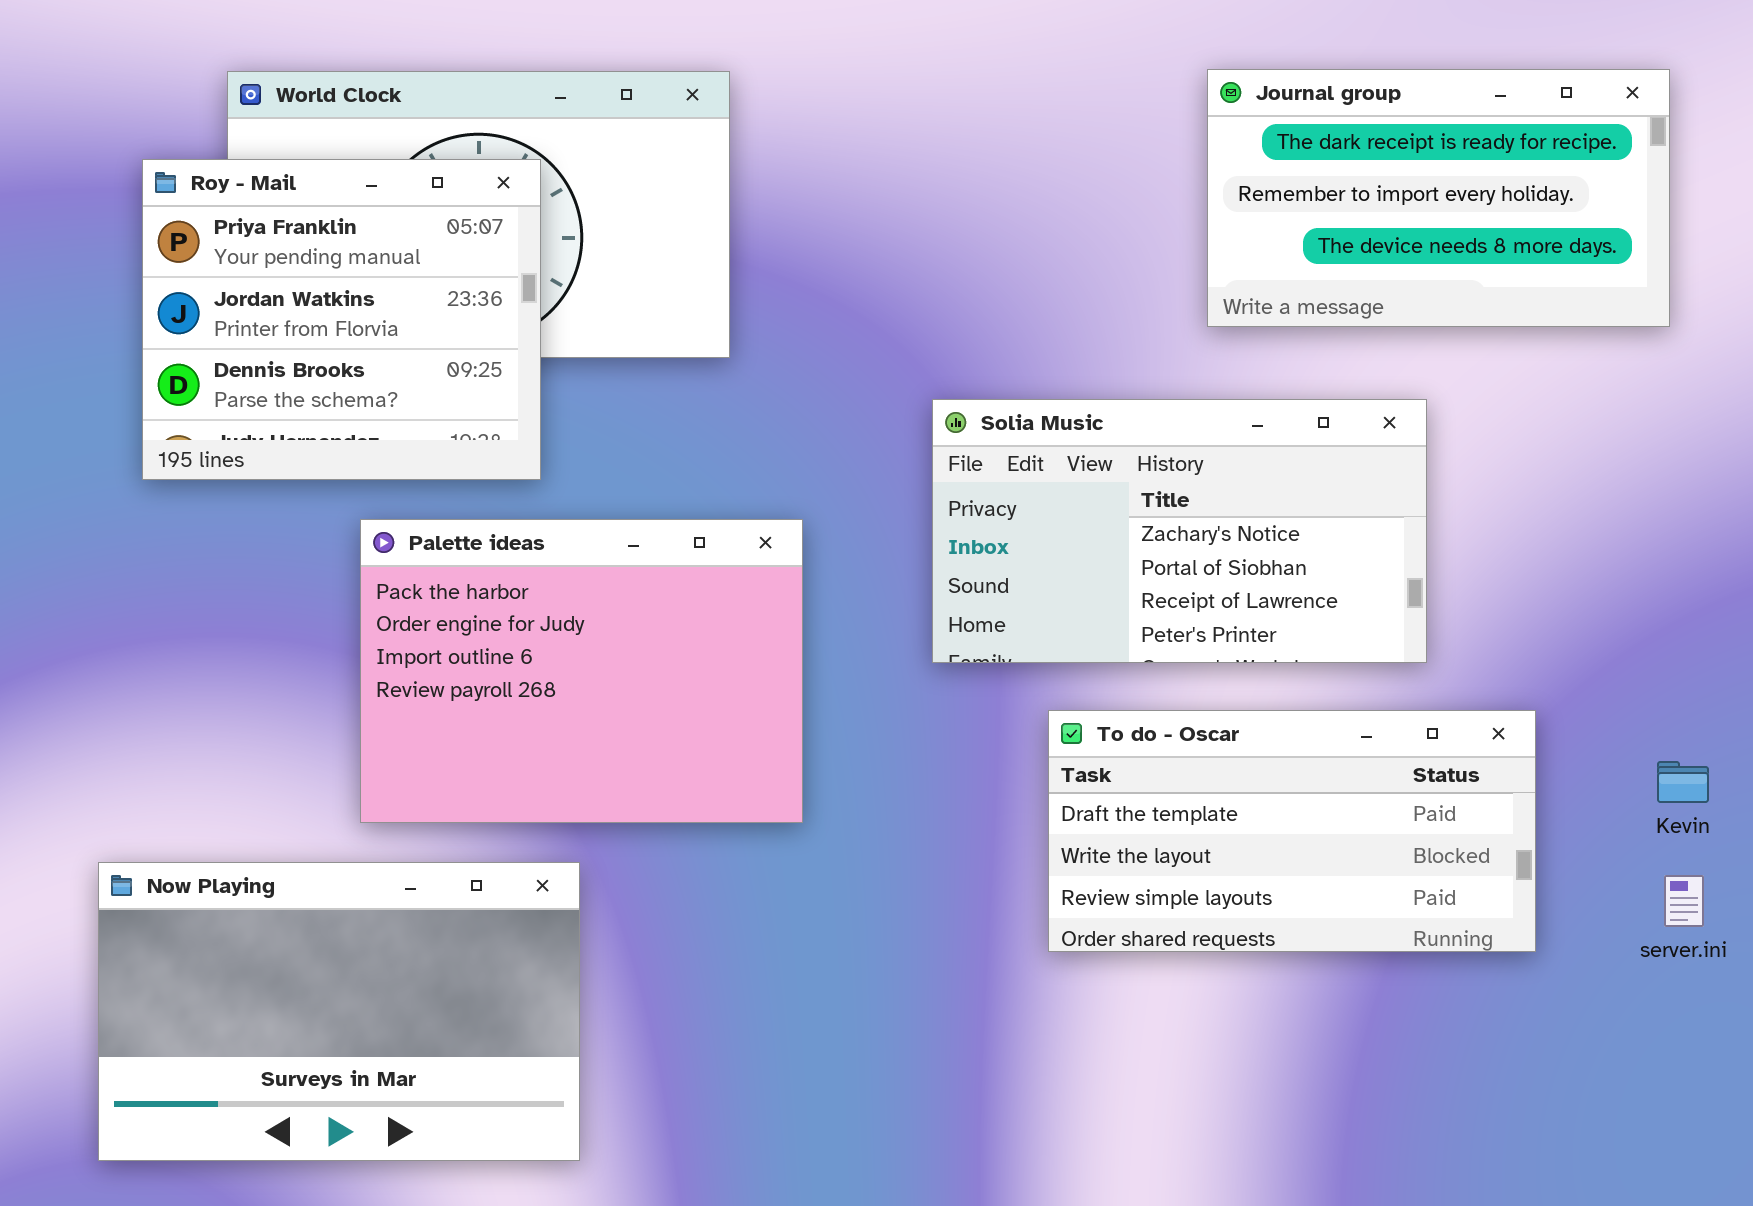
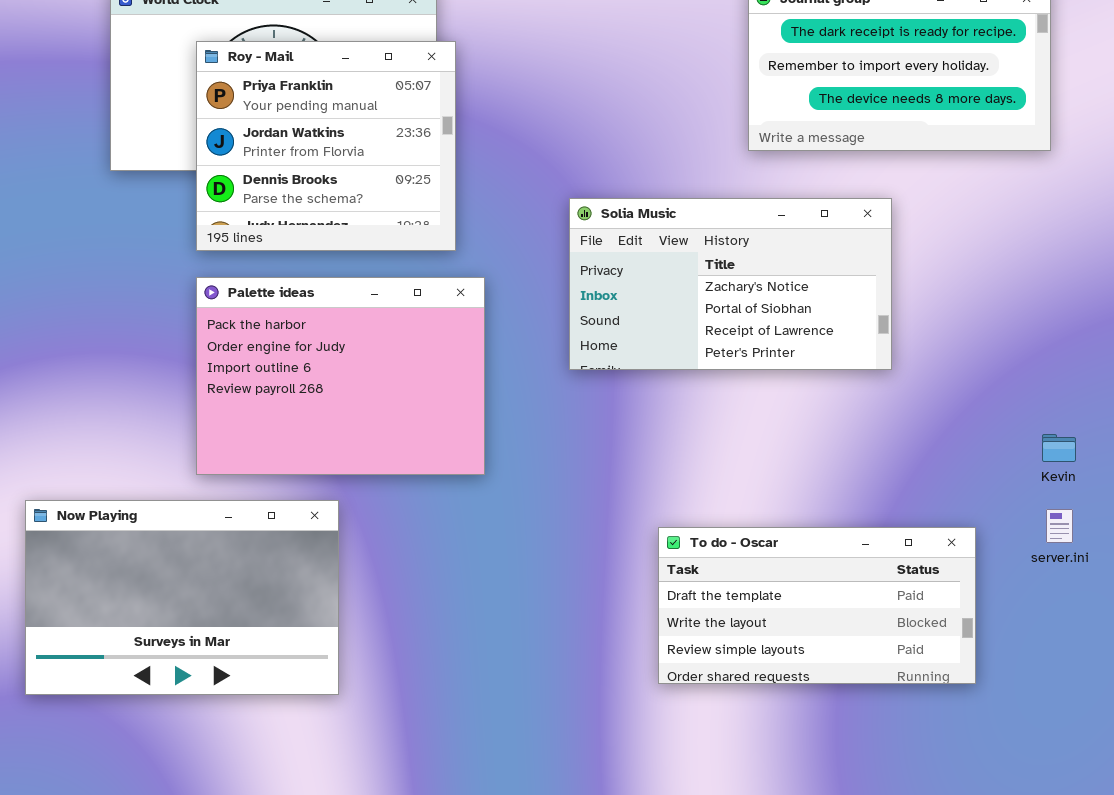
Roy - Mail: [142,159,541,480] -> [196,41,456,251], moved
To do - Oscar: [1048,710,1536,952] -> [658,527,976,684], moved

